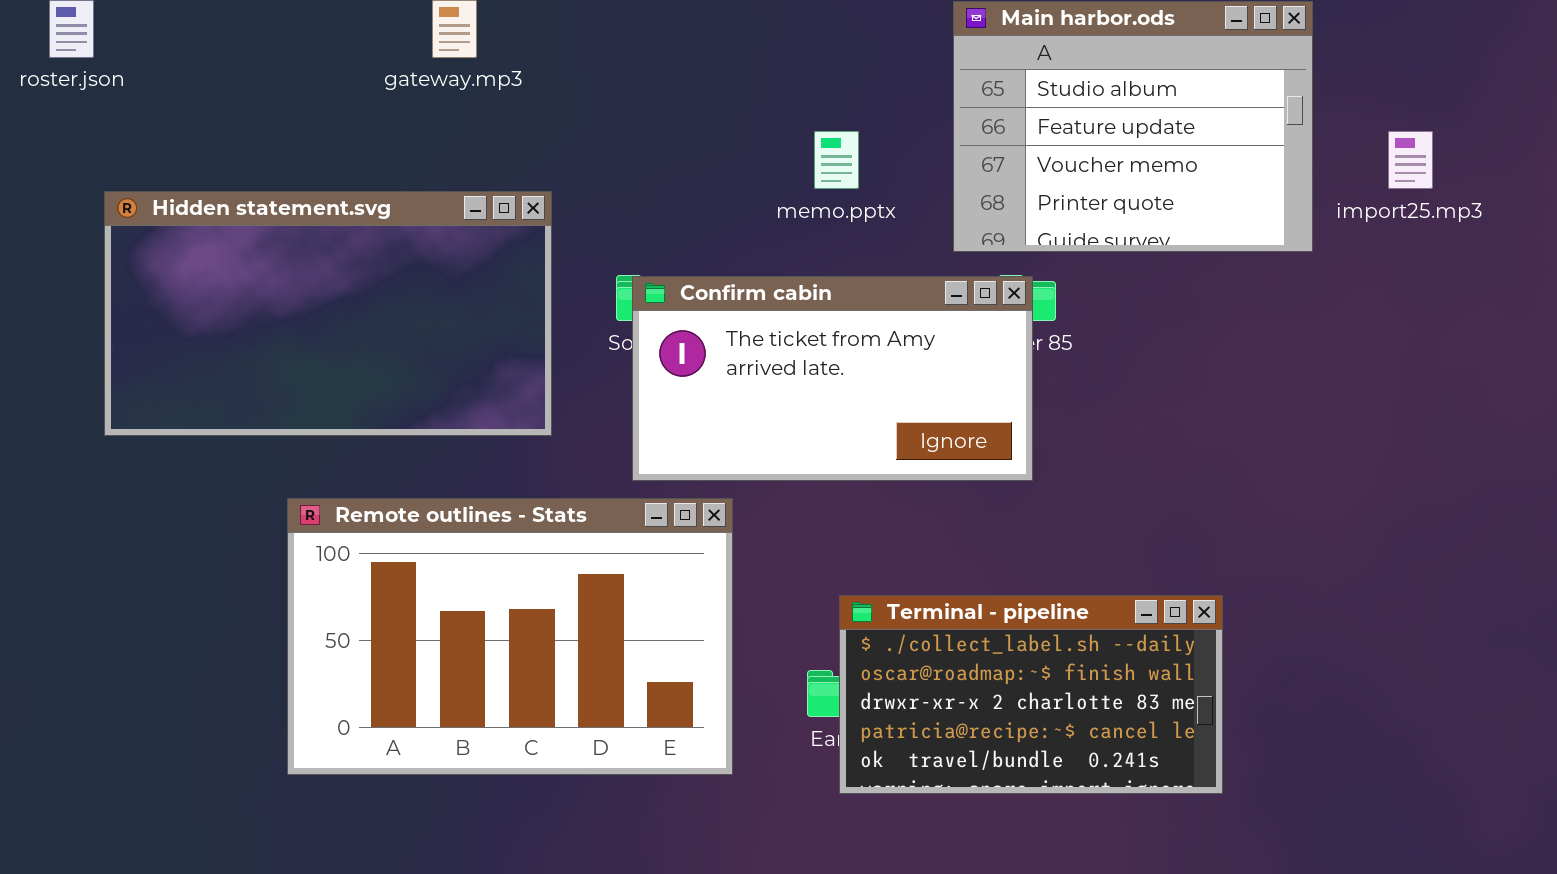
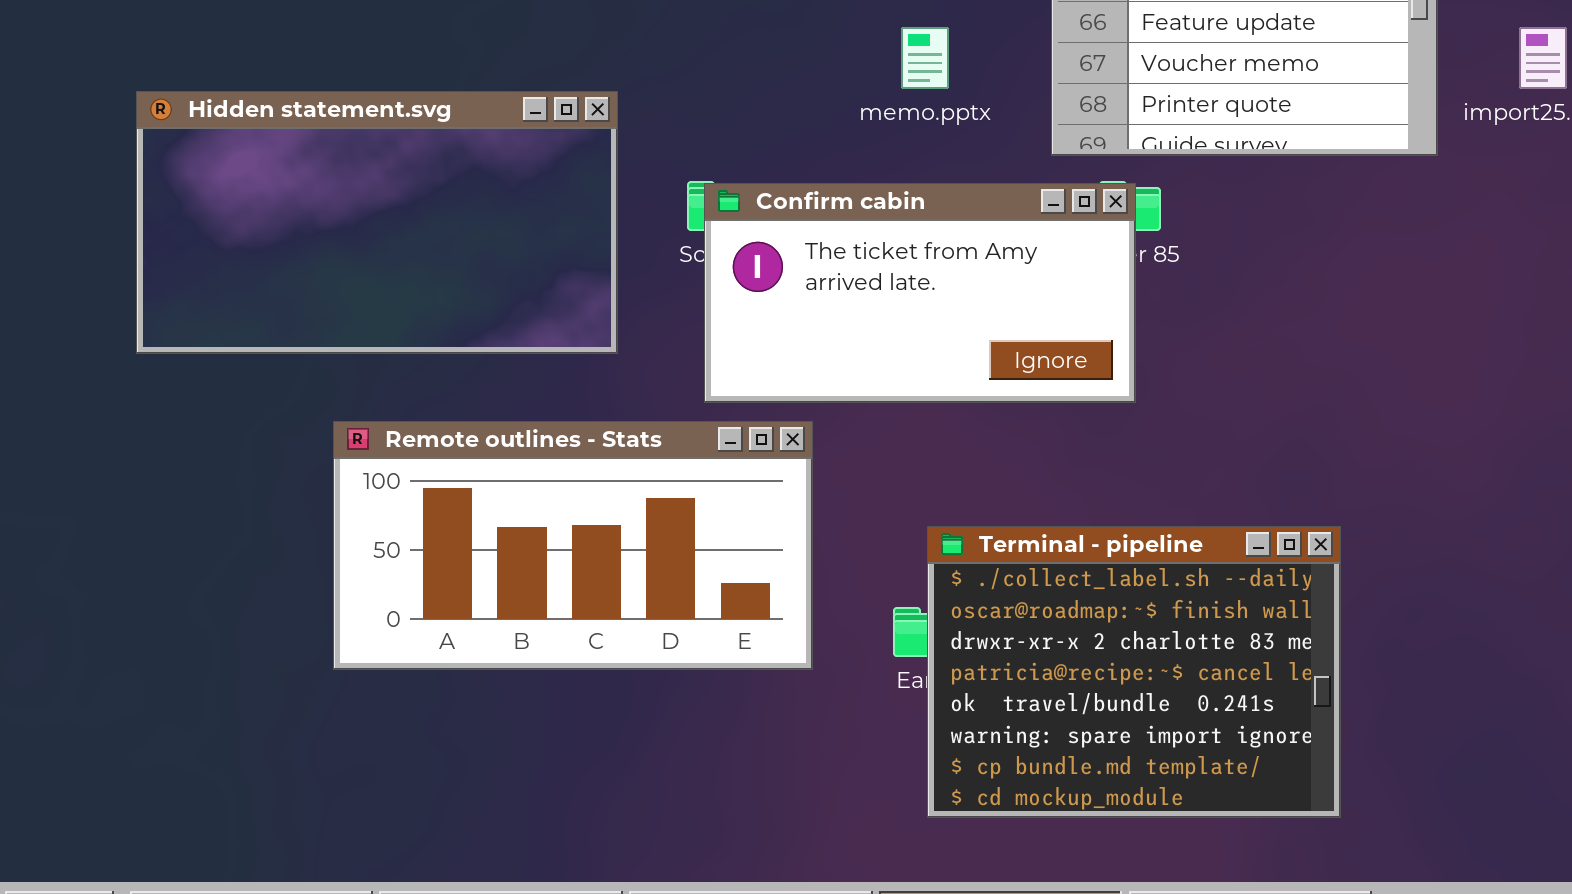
Remote outlines - Stats: [287,498,733,775] -> [333,421,813,670], resized
Terminal - pipeline: [839,595,1223,794] -> [927,526,1341,818], resized

